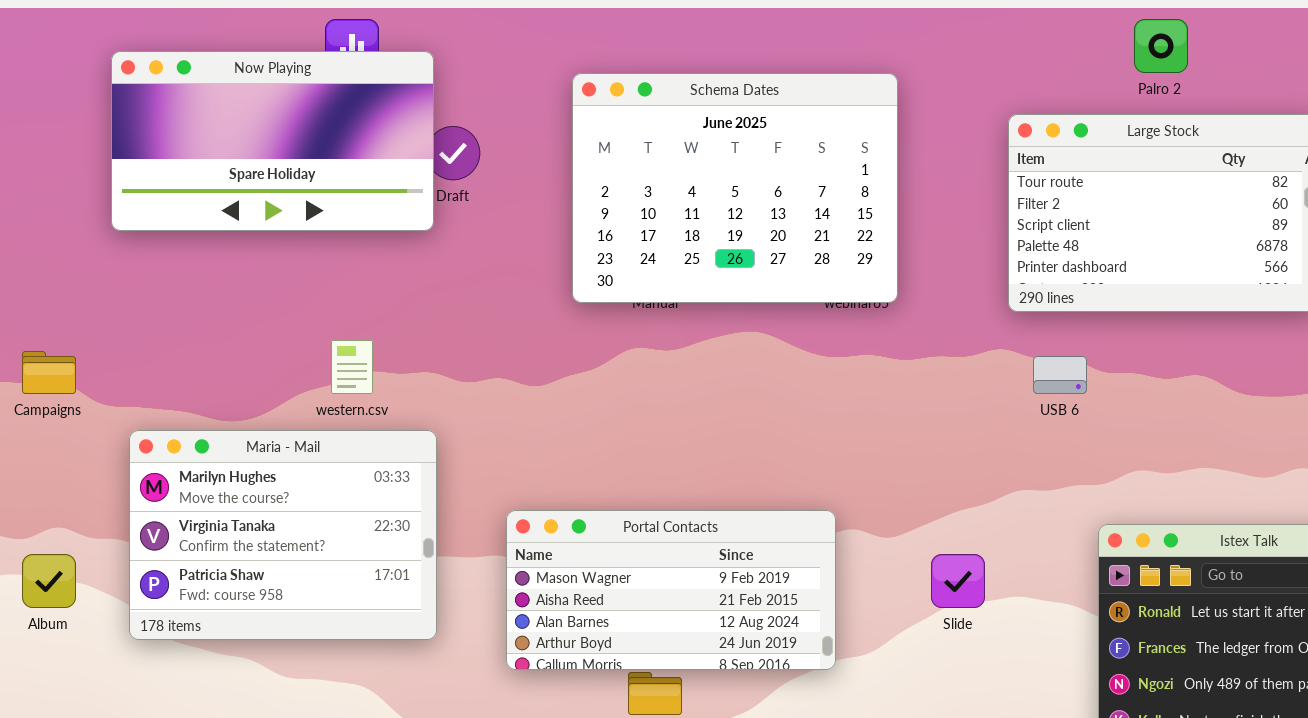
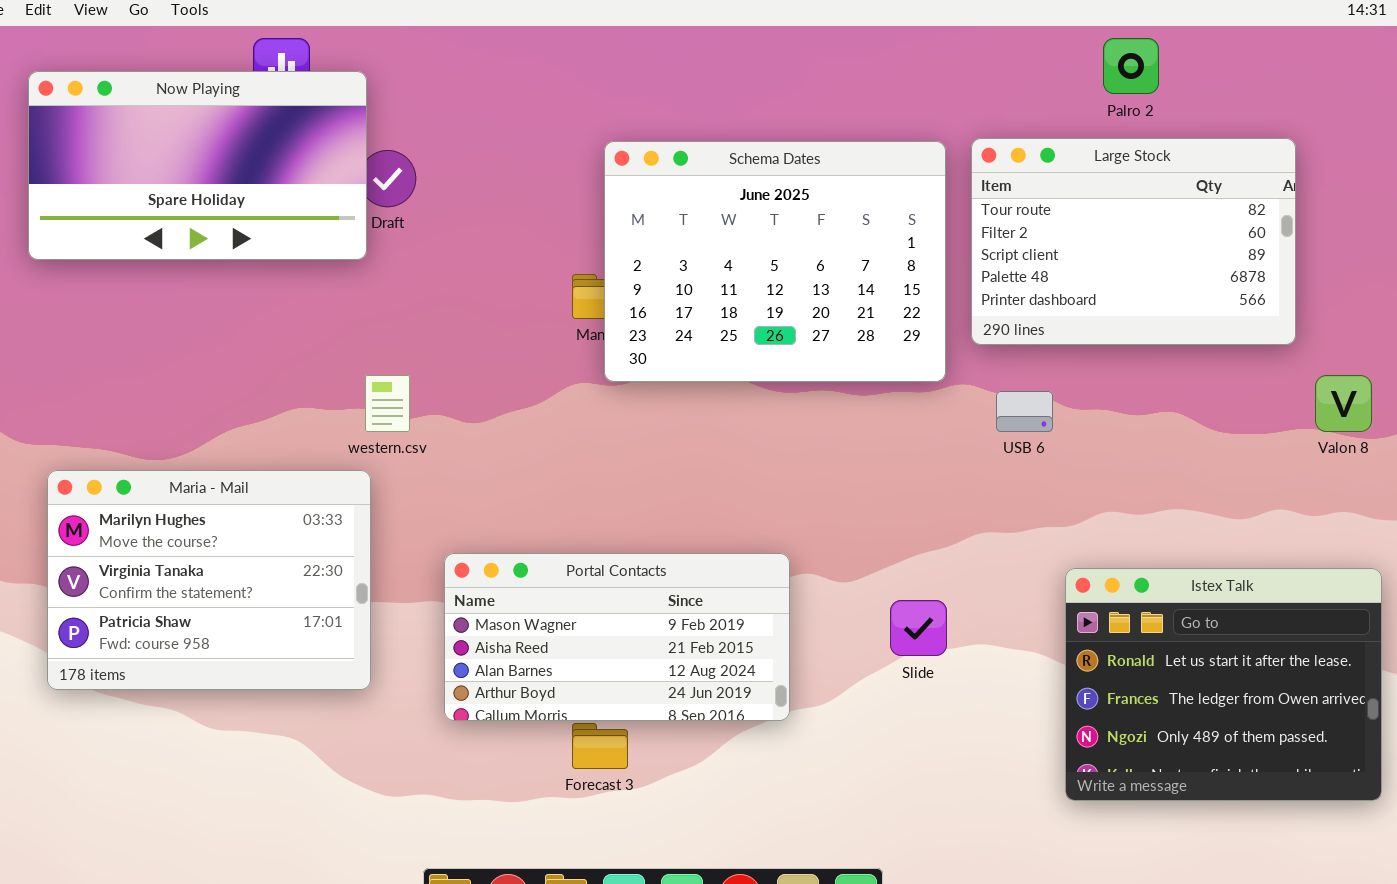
Schema Dates: [572,73,898,303] -> [604,141,946,382], moved
western.csv: [331,340,373,394] -> [365,375,410,432], moved

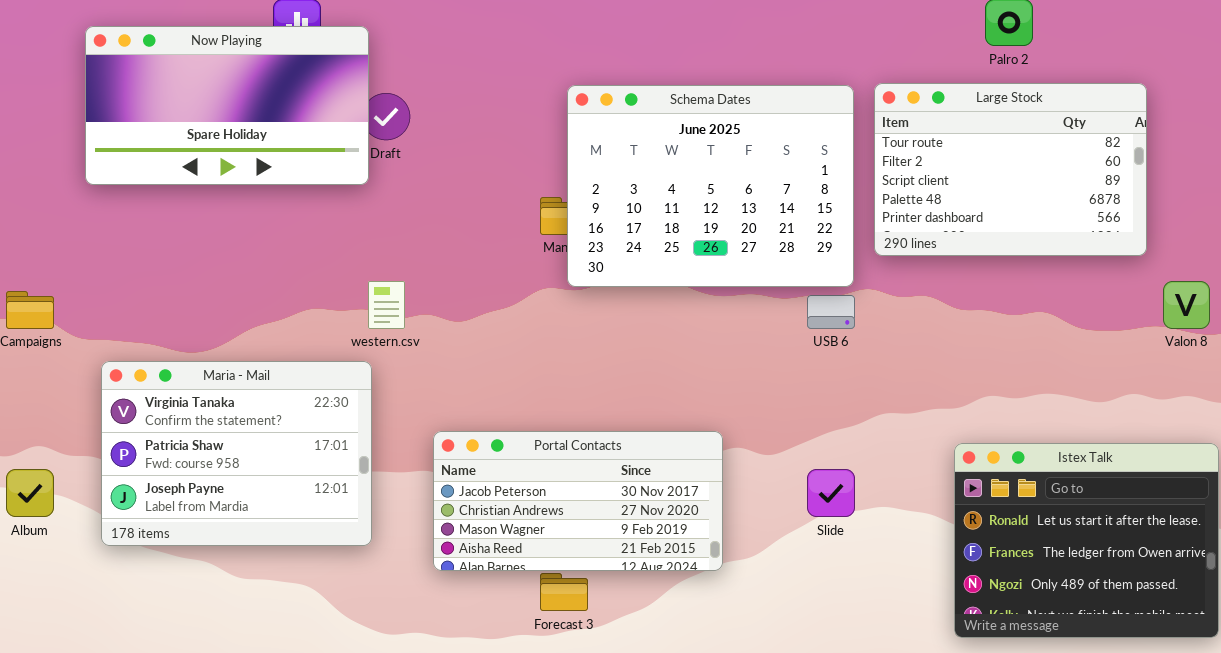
USB 6: [996,391,1053,432] -> [807,295,855,329], moved
Maria - Mail: [47,470,371,690] -> [101,361,372,546], scrolled down 1 row
Portal Contacts: [444,553,790,721] -> [433,431,723,571], scrolled up 2 rows

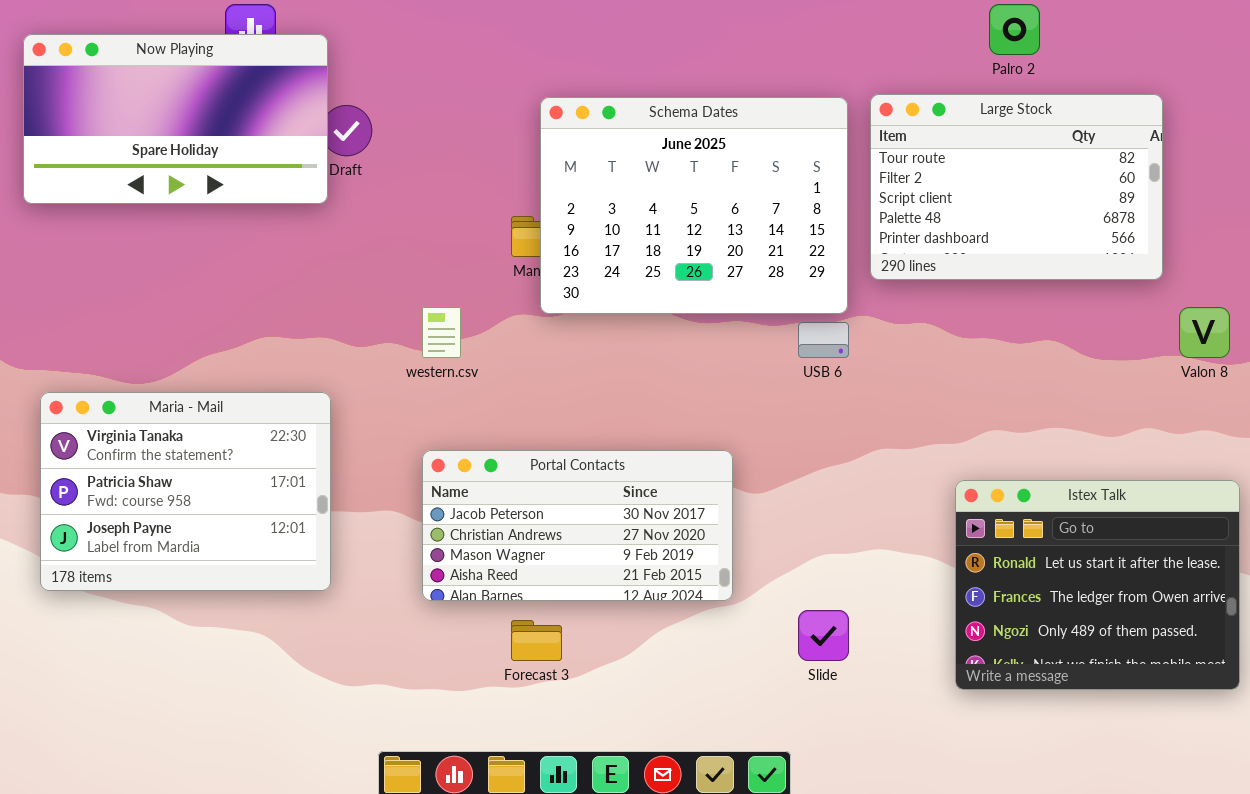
western.csv: [368,281,405,329] -> [422,307,461,358], moved
Portal Contacts: [433,431,723,571] -> [422,450,733,601], moved
Slide: [807,469,855,517] -> [798,610,849,661], moved

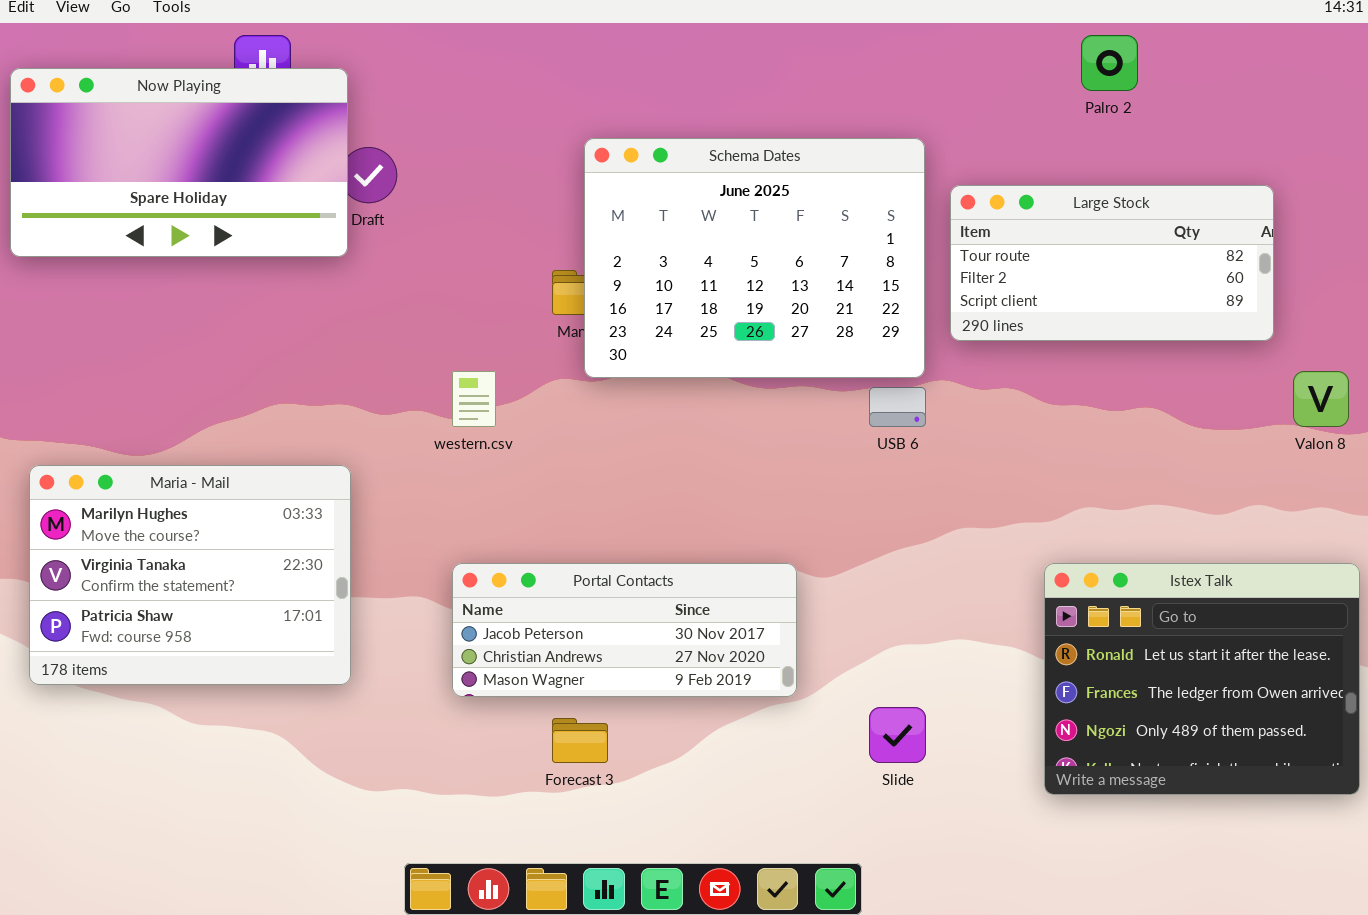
Large Stock: [870,94,1163,280] -> [950,185,1274,341], resized
Maria - Mail: [40,392,331,591] -> [29,465,351,685], scrolled up 1 row
Portal Contacts: [422,450,733,601] -> [452,563,797,697], resized

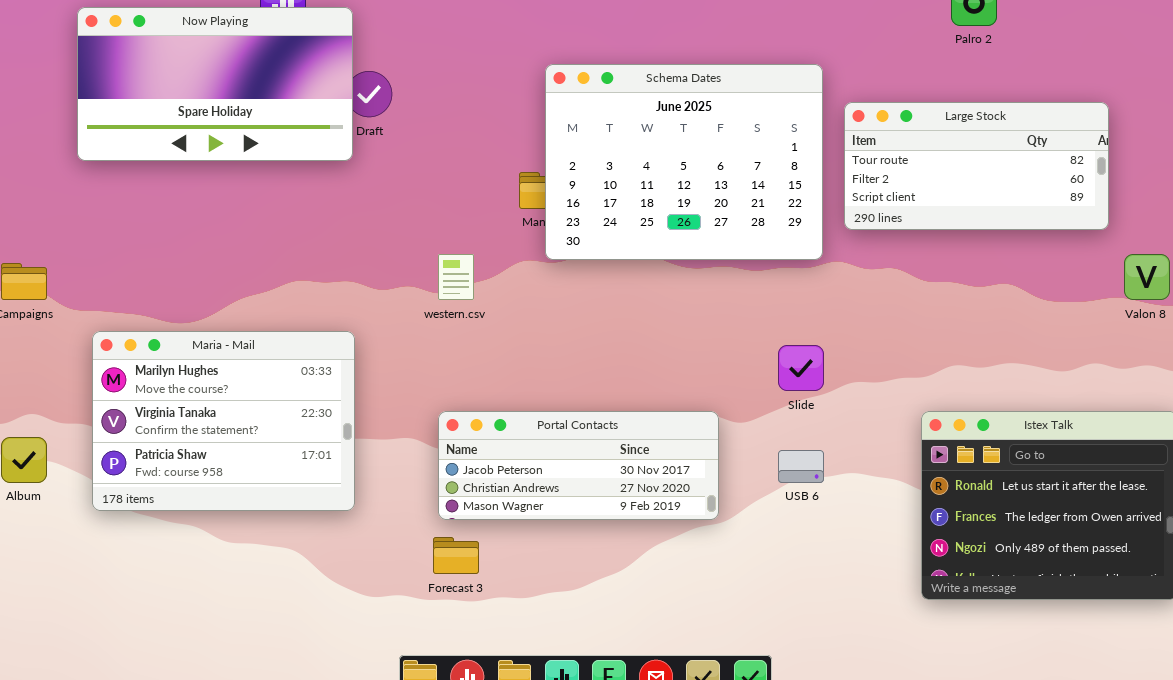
USB 6: [869,387,926,427] -> [778,450,824,483], moved
Slide: [869,707,926,763] -> [778,345,824,391], moved
Forecast 3: [552,718,608,763] -> [433,537,479,574], moved

